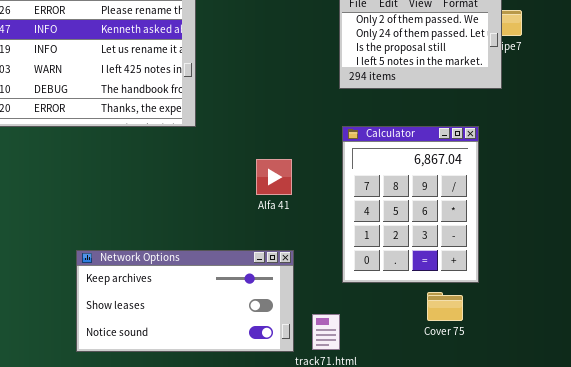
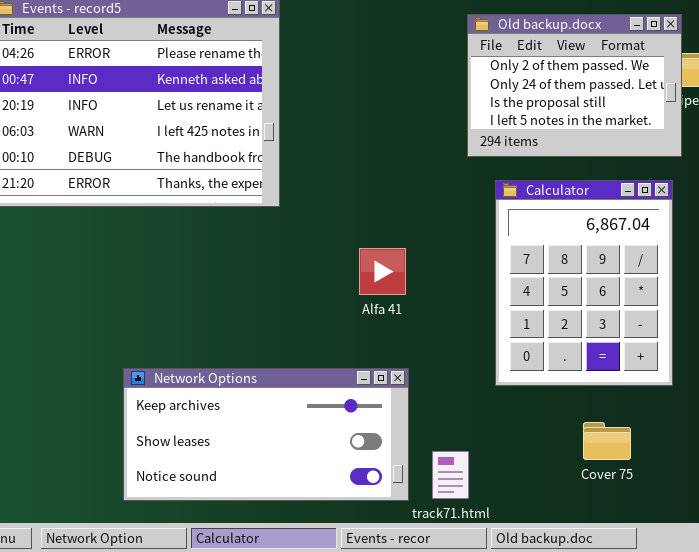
Calculator: [342,126,479,283] -> [495,180,673,386], moved

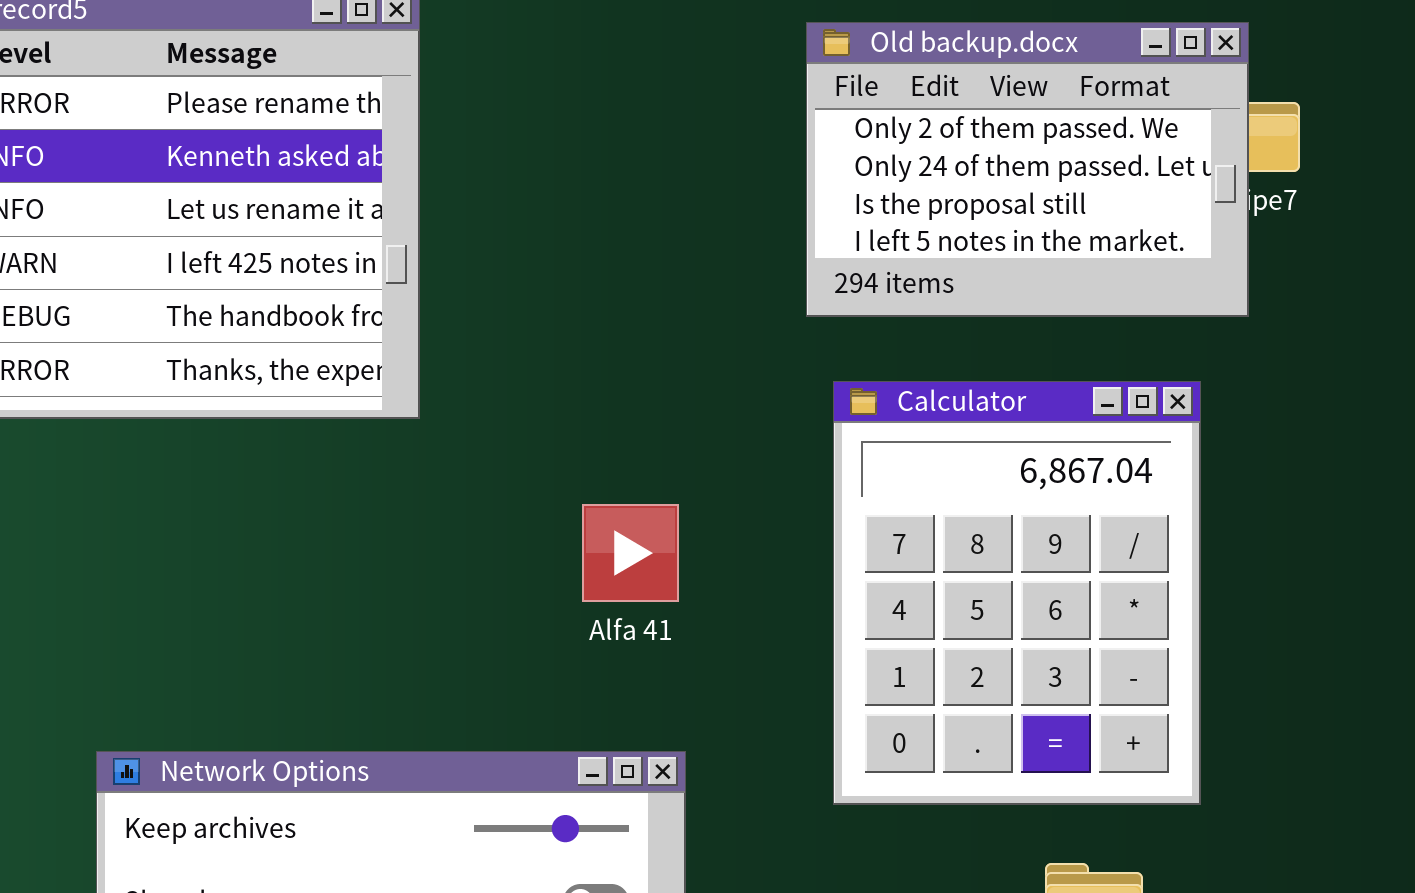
Calculator: [495,180,673,386] -> [833,381,1201,805], moved

